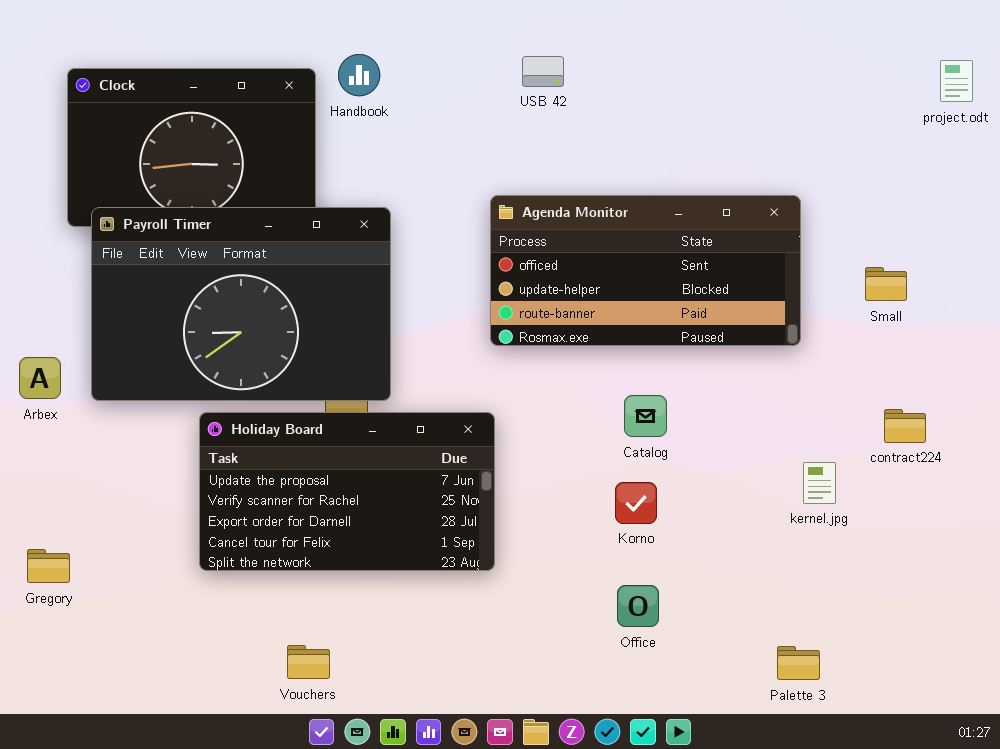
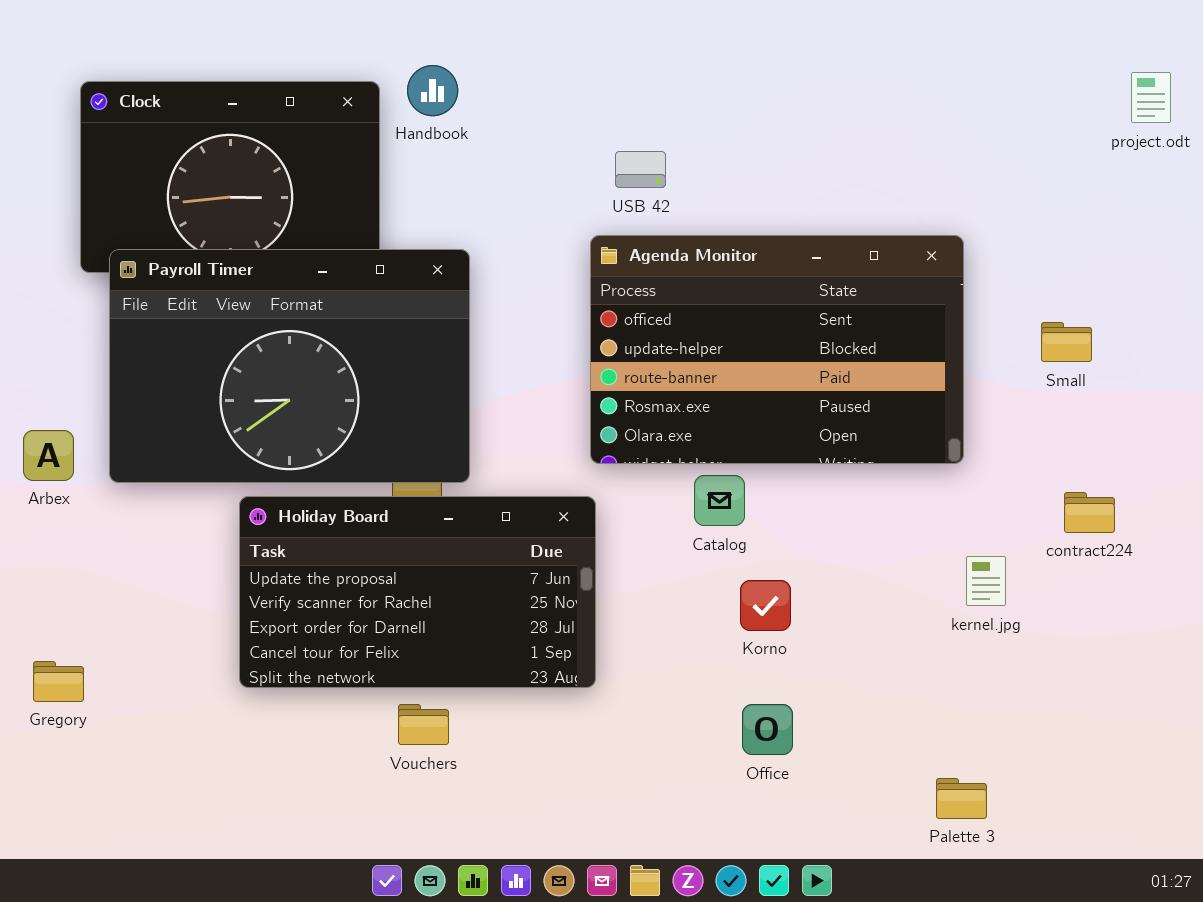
USB 42: [522,56,564,87] -> [615,151,666,188], moved
Agenda Monitor: [490,195,801,346] -> [590,235,964,464], resized
Catalog: [624,395,667,437] -> [694,475,745,526], moved
Vouchers: [287,645,330,679] -> [398,704,449,745], moved

